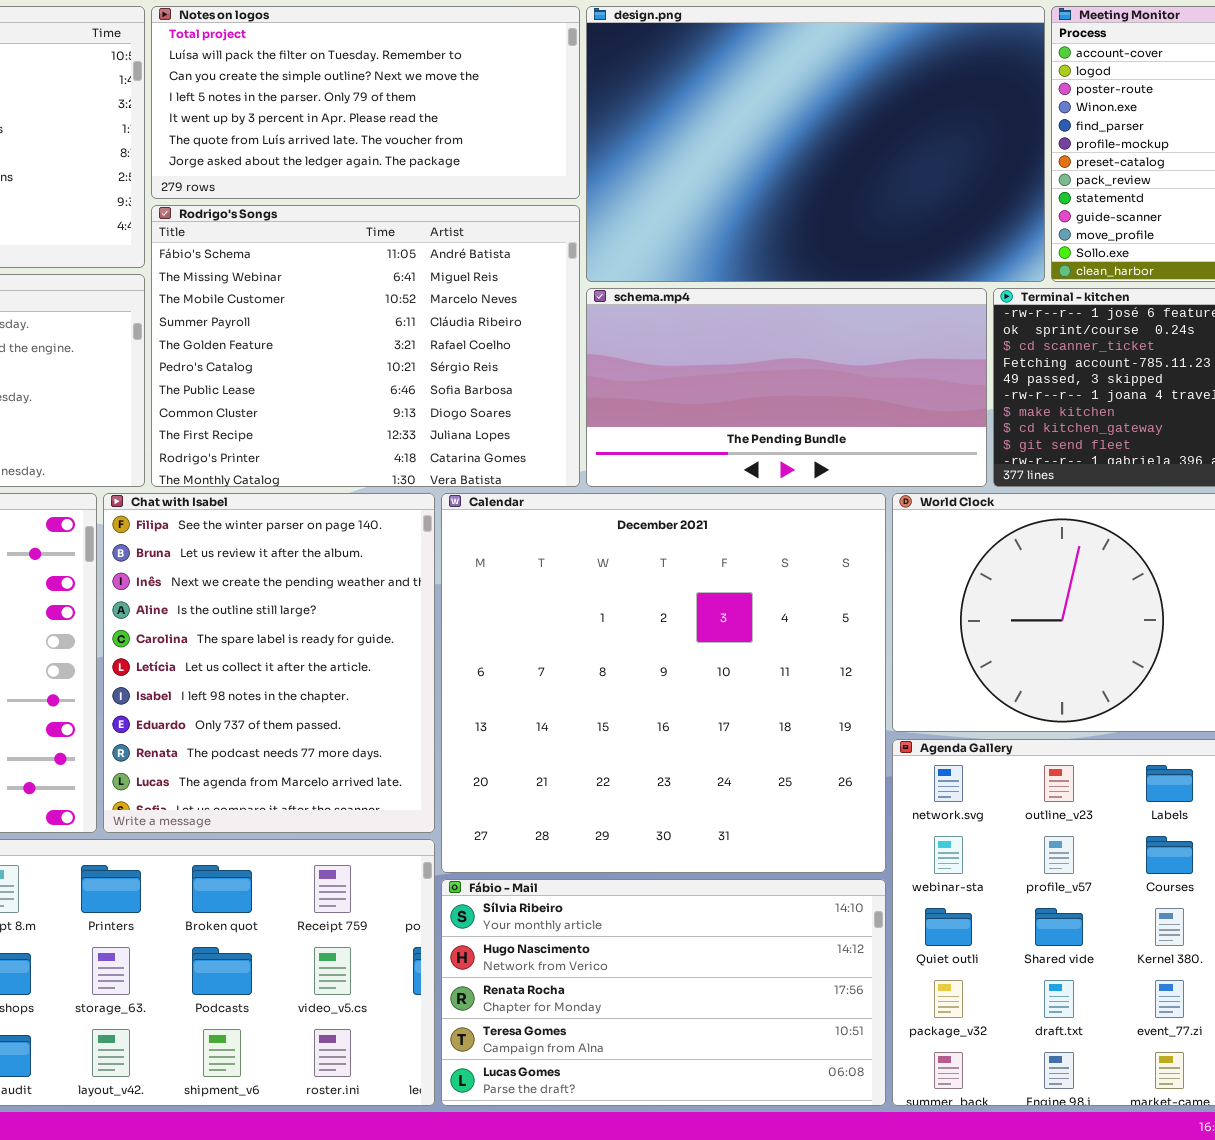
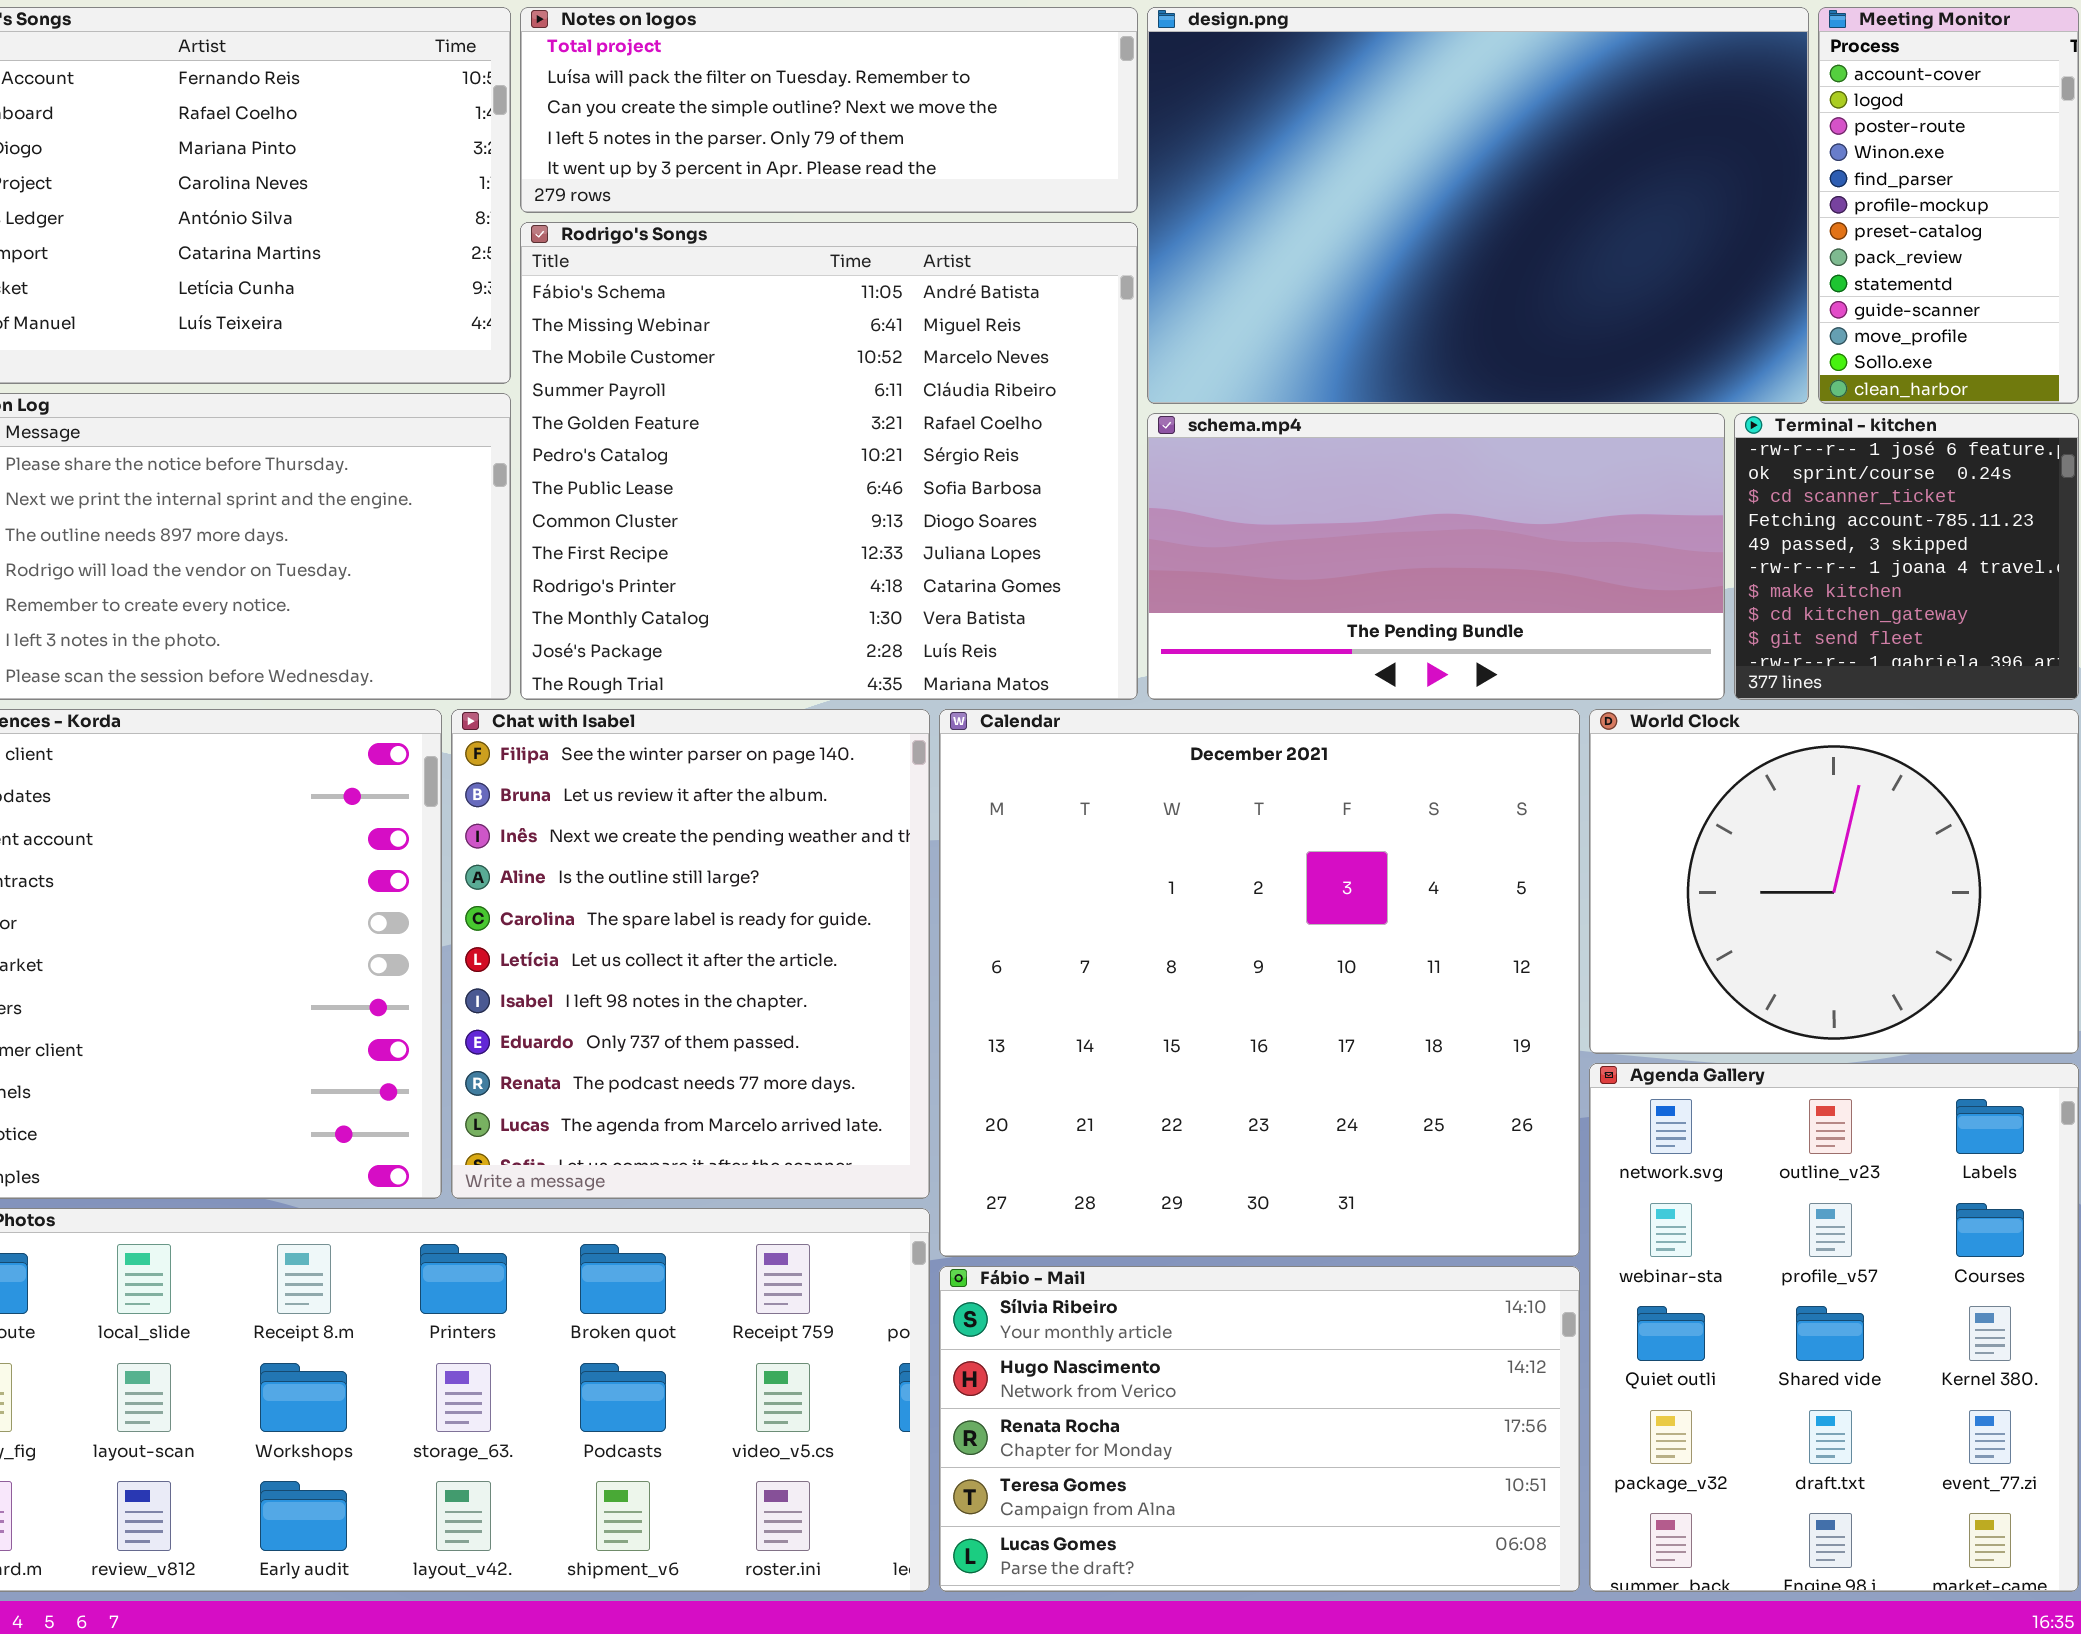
Notes on logos: [151,6,580,199] -> [520,7,1138,213], resized
Rodrigo's Songs: [151,205,580,487] -> [520,222,1138,700], resized

